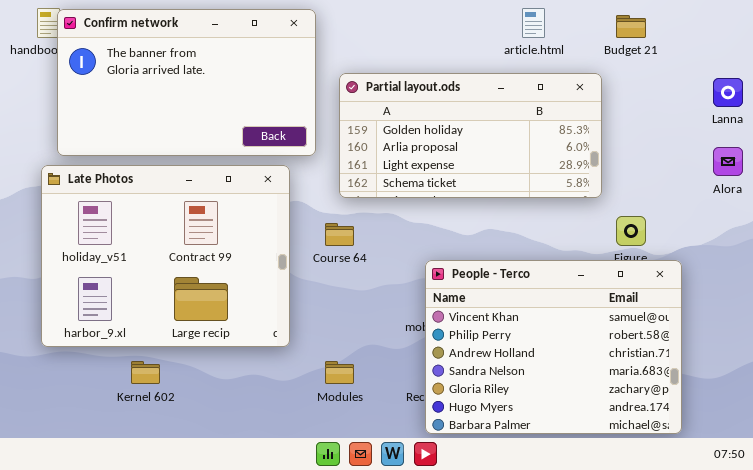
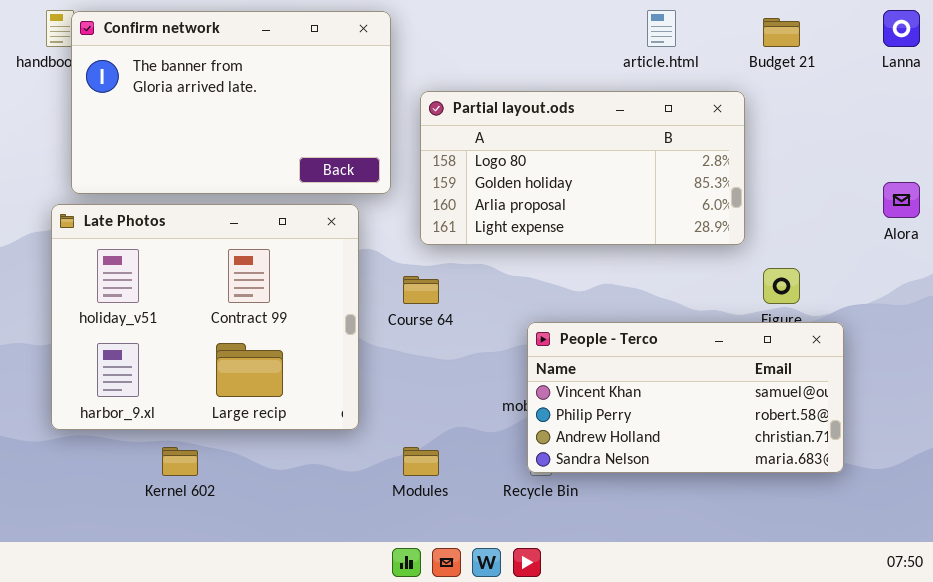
Partial layout.ods: [339,73,602,198] -> [420,91,745,245], scrolled up 1 row
Lanna: [713,78,743,107] -> [883,10,920,47], moved
People - Terco: [425,260,682,434] -> [527,322,844,473], resized

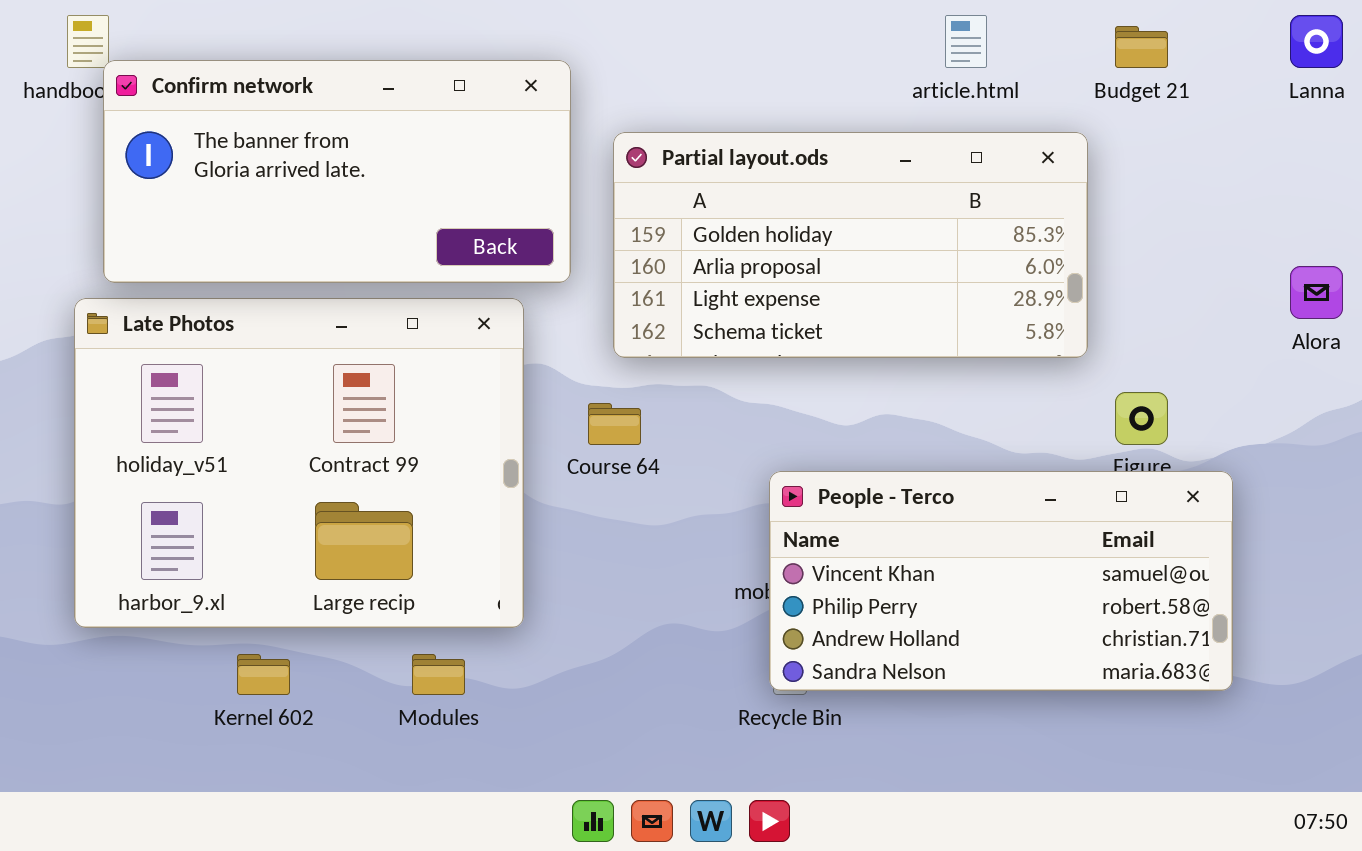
Confirm network: [71,11,391,194] -> [103,60,571,283], resized
Partial layout.ods: [420,91,745,245] -> [613,132,1088,358], scrolled down 1 row
Modules: [403,447,439,476] -> [412,654,465,695], moved

